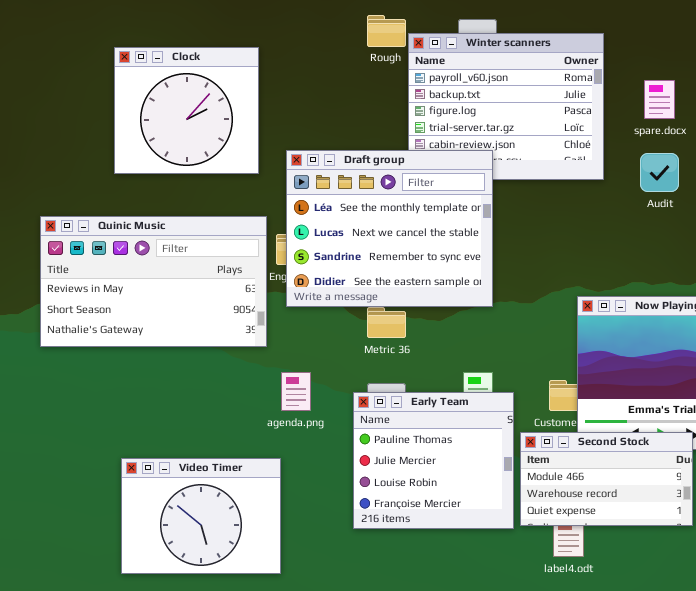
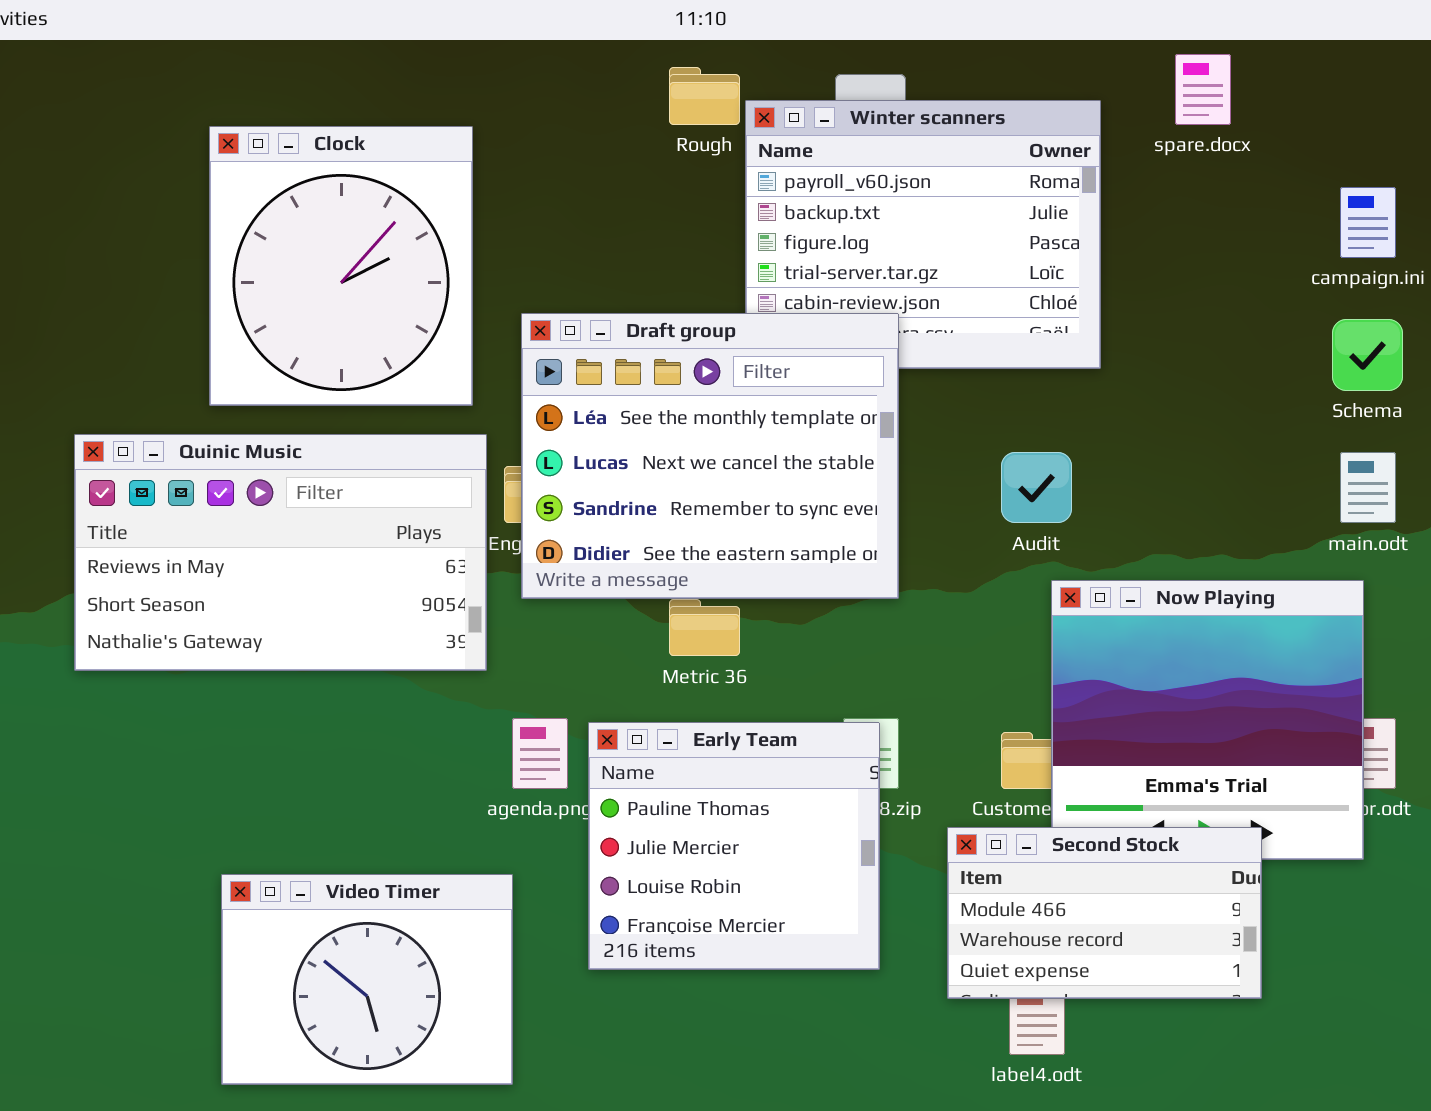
Clock: [114,47,259,174] -> [209,126,473,406], resized
spare.docx: [644,80,675,119] -> [1175,54,1231,125], moved
Audit: [640,153,679,192] -> [1001,452,1072,523], moved
Early Team: [353,392,514,529] -> [588,722,880,970], moved

